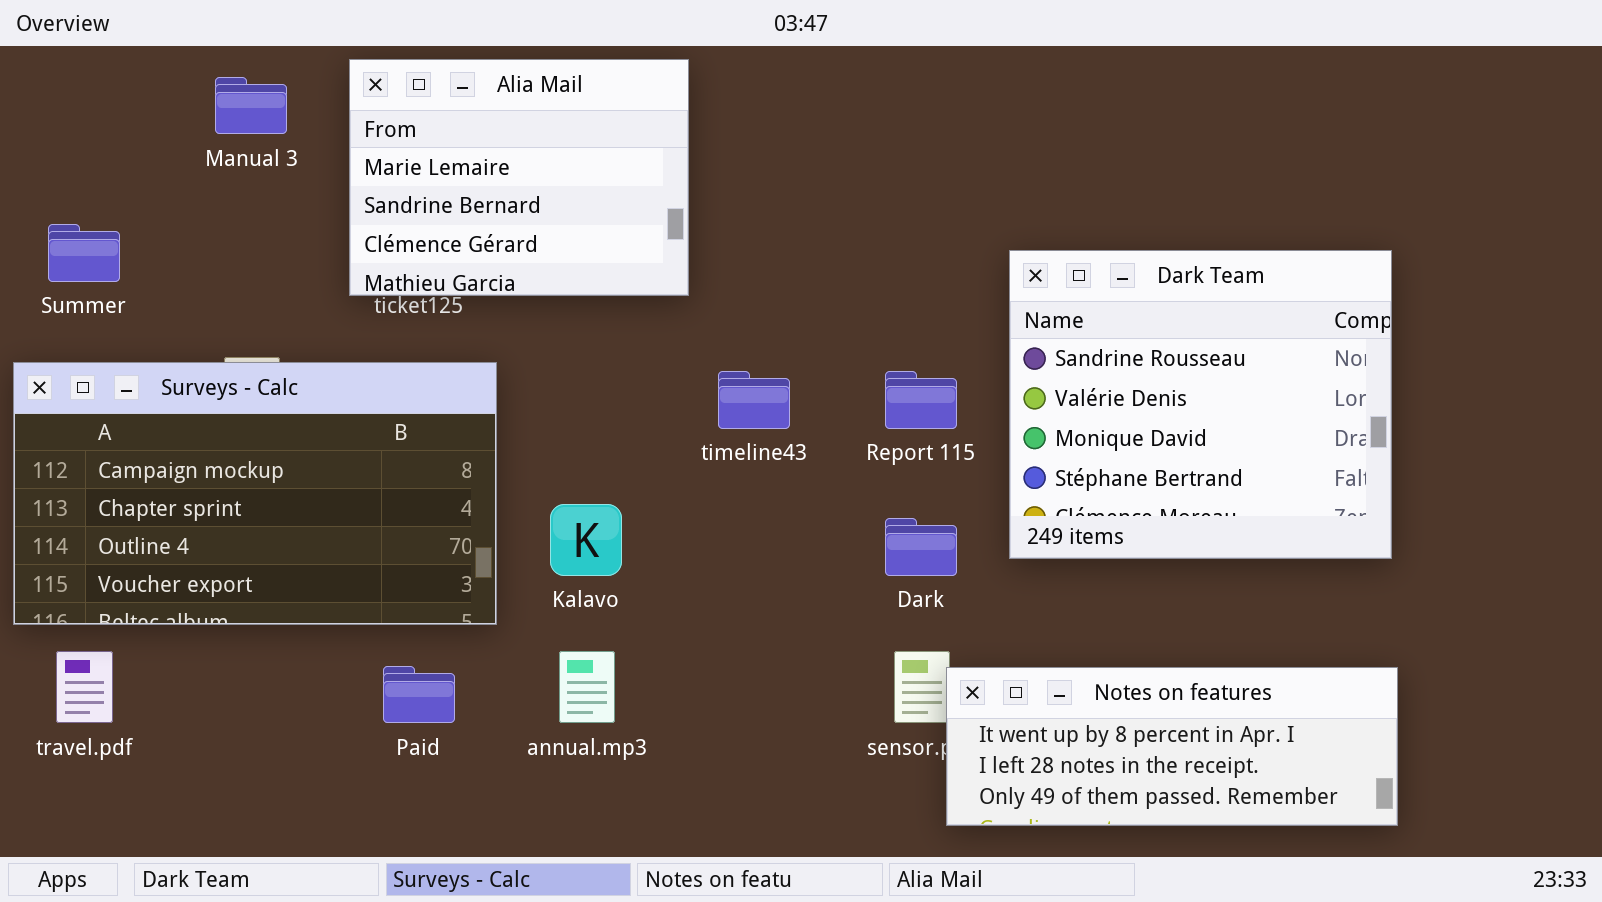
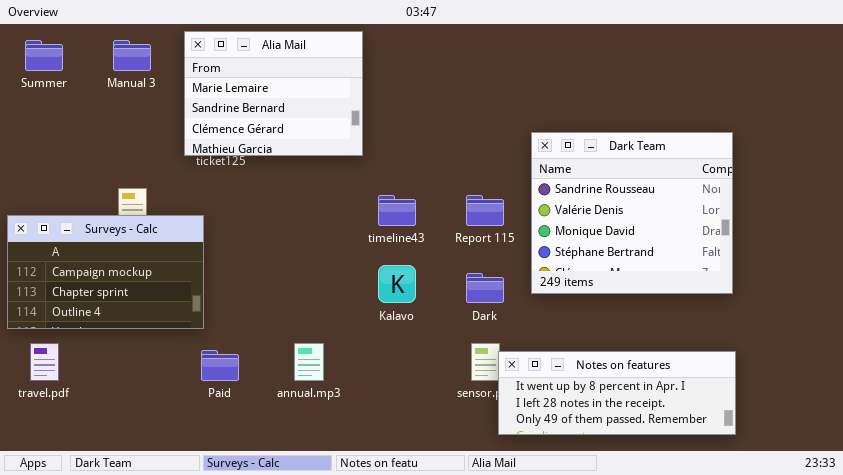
Summer: [48,224,120,282] -> [25,40,63,71], moved
Surveys - Calc: [13,362,497,625] -> [7,215,204,329], resized
Kalavo: [550,504,622,576] -> [378,265,416,303], moved

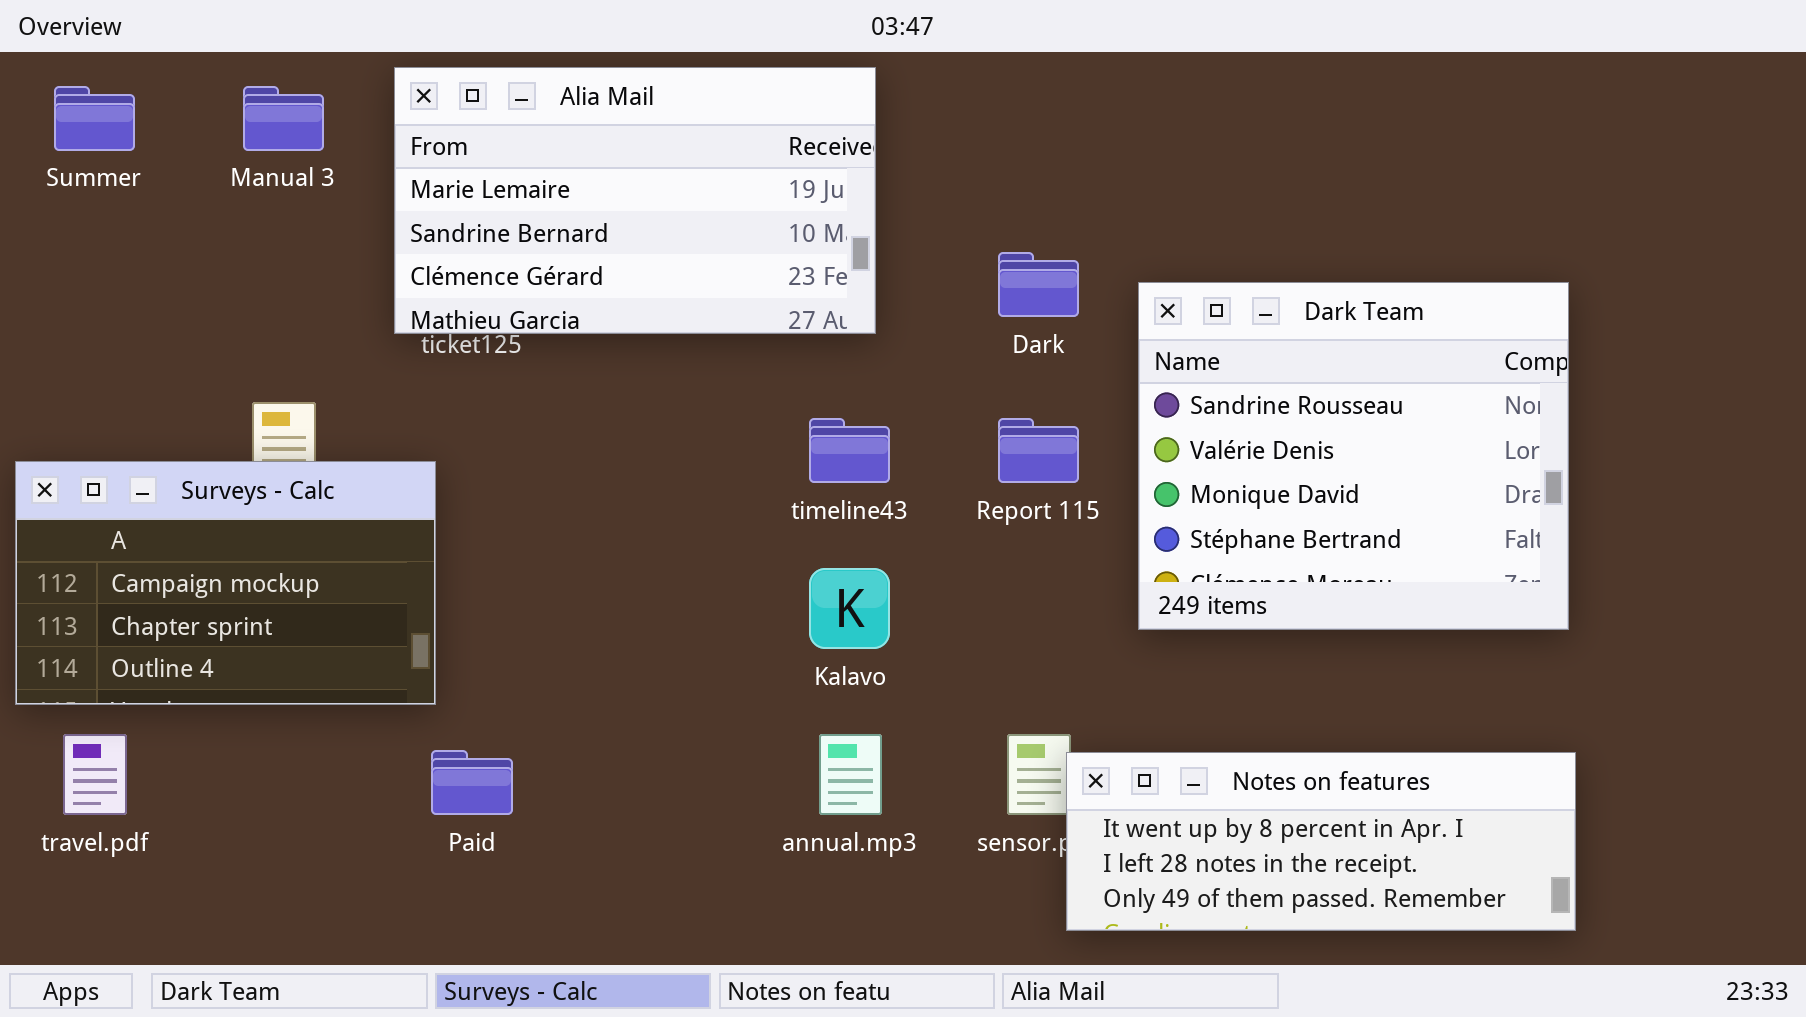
Alia Mail: [184,31,363,156] -> [394,67,876,334], resized
Dark: [466,273,504,303] -> [998,252,1079,317], moved
annual.mp3: [294,343,324,381] -> [819,734,882,815], moved

